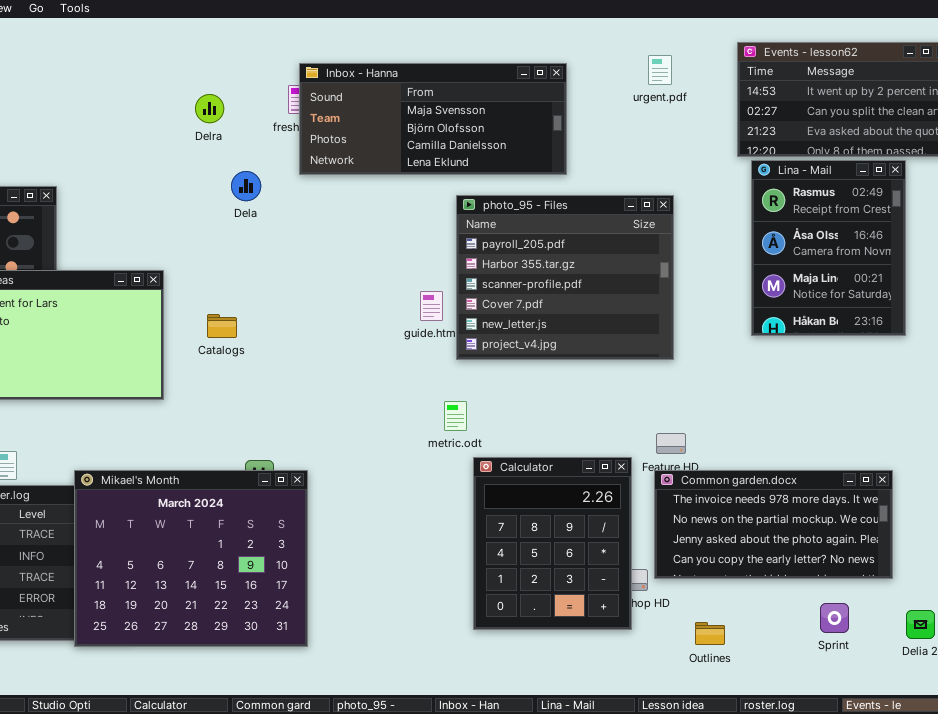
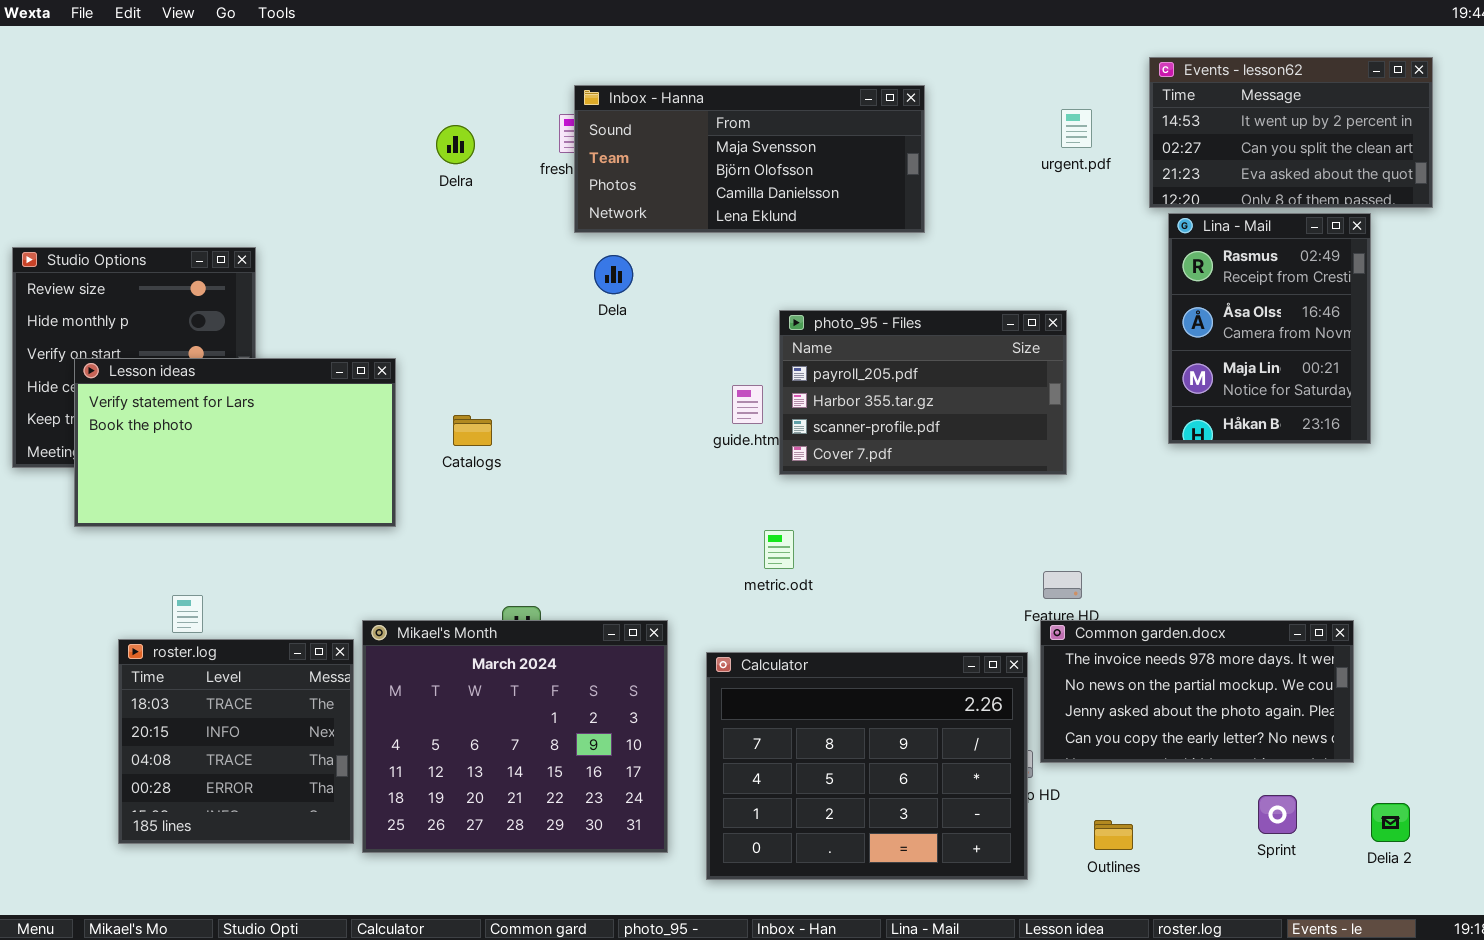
urgent.pdf: [648,55,672,85] -> [1061,109,1092,148], moved
Dela: [231,171,261,201] -> [594,255,633,294], moved
photo_95 - Files: [456,195,674,360] -> [779,310,1067,475], resized
Calculator: [473,457,632,630] -> [706,652,1028,880], moved, resized
Mikael's Month: [74,470,308,647] -> [362,620,668,853], moved

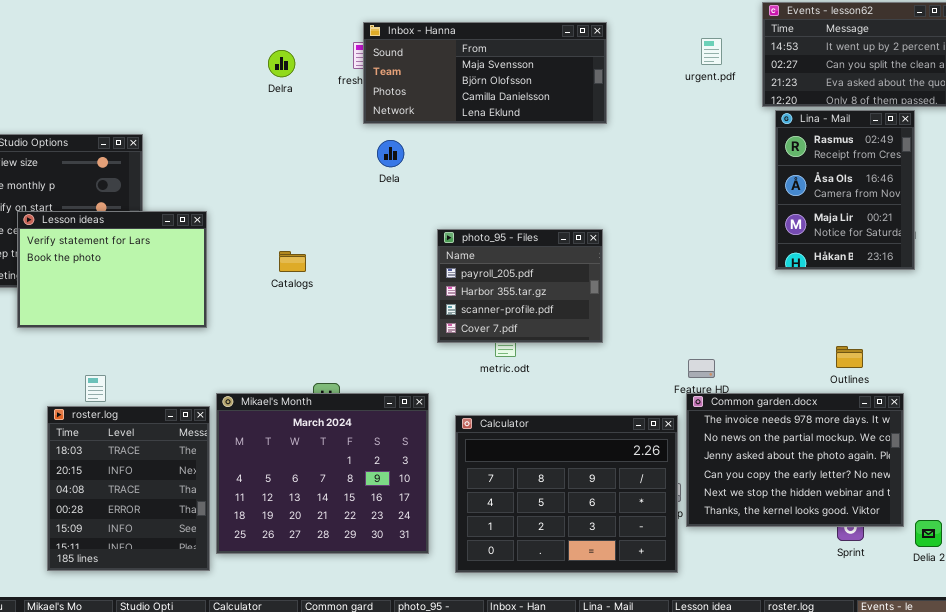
photo_95 - Files: [779,310,1067,475] -> [437,229,603,343], moved, resized
Lesson ideas: [74,358,396,527] -> [17,211,207,328], resized
Common garden.docx: [1040,620,1354,763] -> [686,393,904,527], resized
roster.log: [118,639,354,844] -> [47,406,210,571], resized
Outlines: [1094,820,1133,850] -> [836,346,863,368], moved

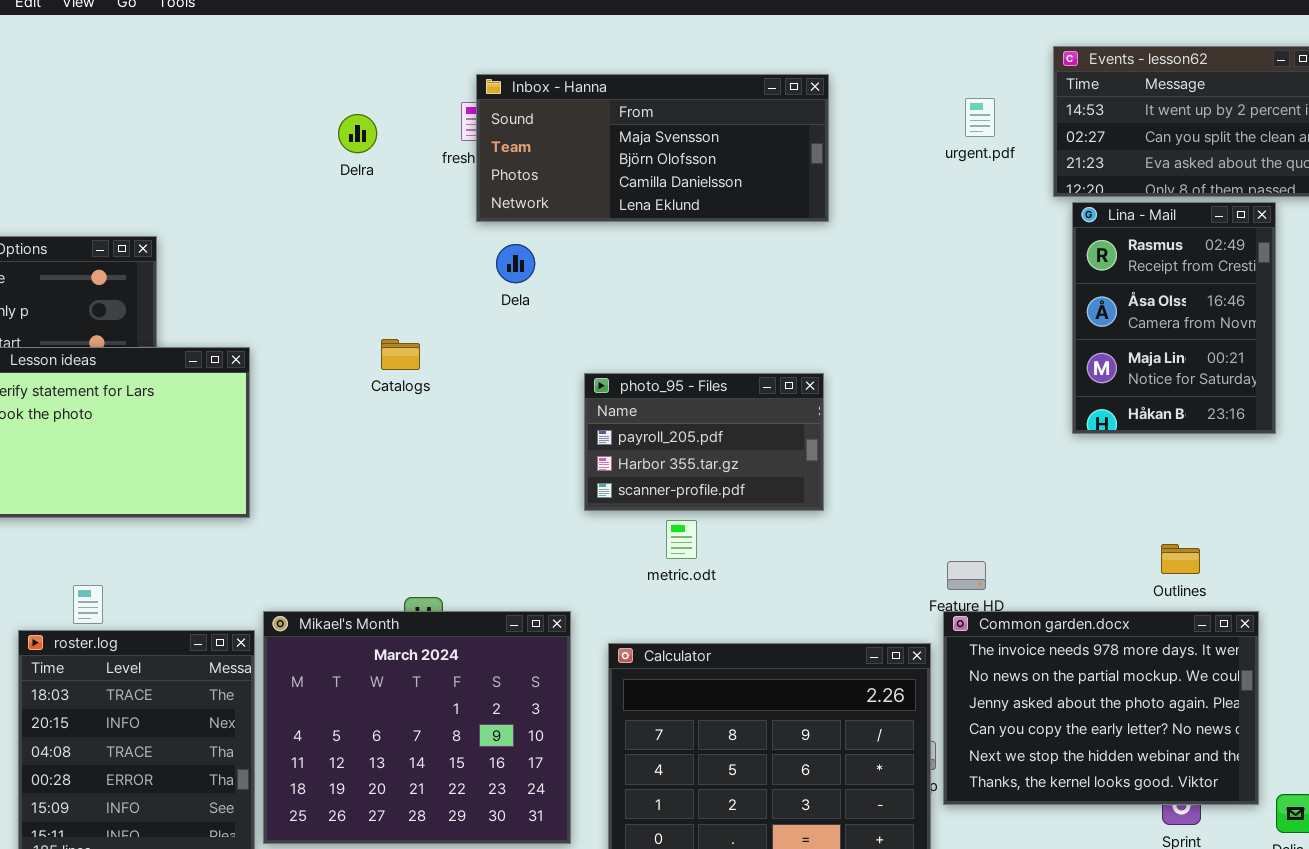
photo_95 - Files: [437,229,603,343] -> [584,373,824,511], resized
Catalogs: [279,251,306,272] -> [381,339,420,370], moved

